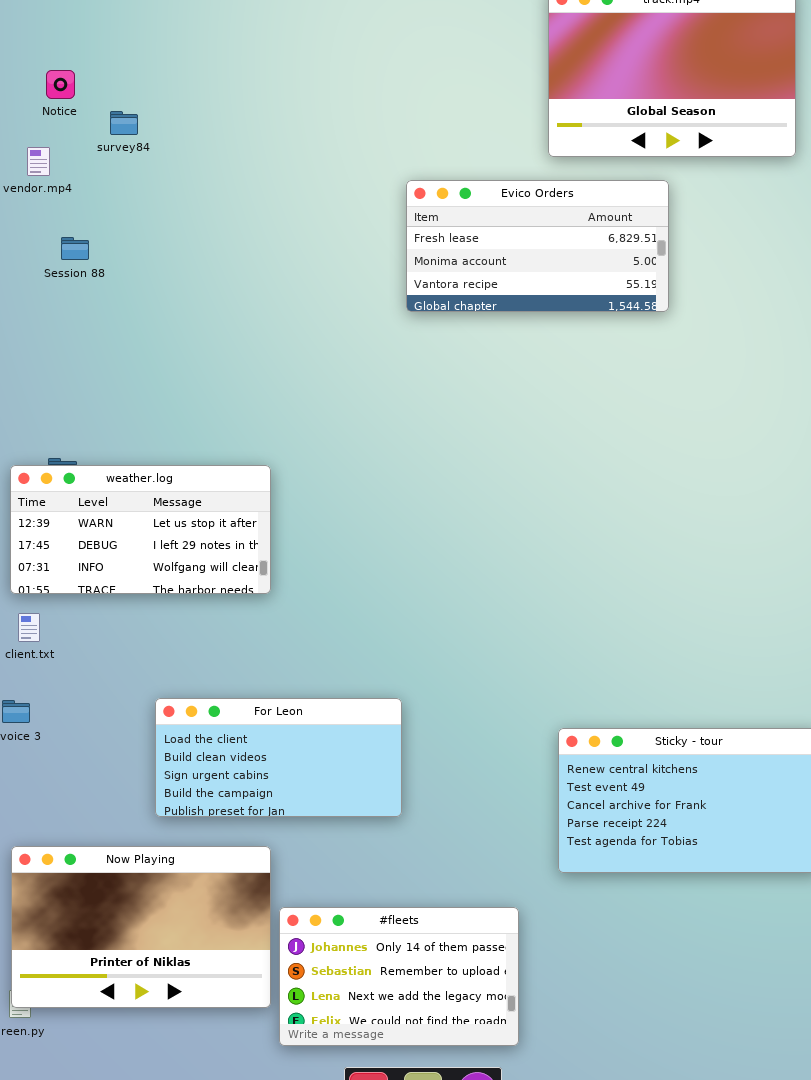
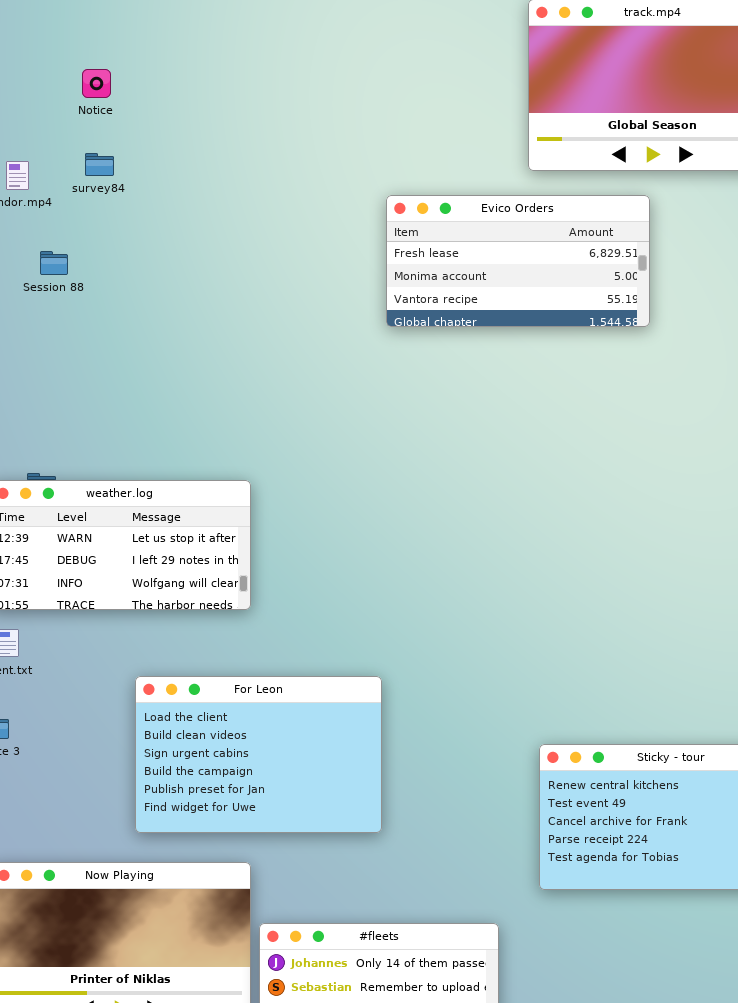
Notice: [46,70,75,99] -> [82,69,111,98], moved
survey84: [110,111,138,135] -> [85,153,114,176], moved
For Leon: [155,698,402,817] -> [135,676,382,833], resized

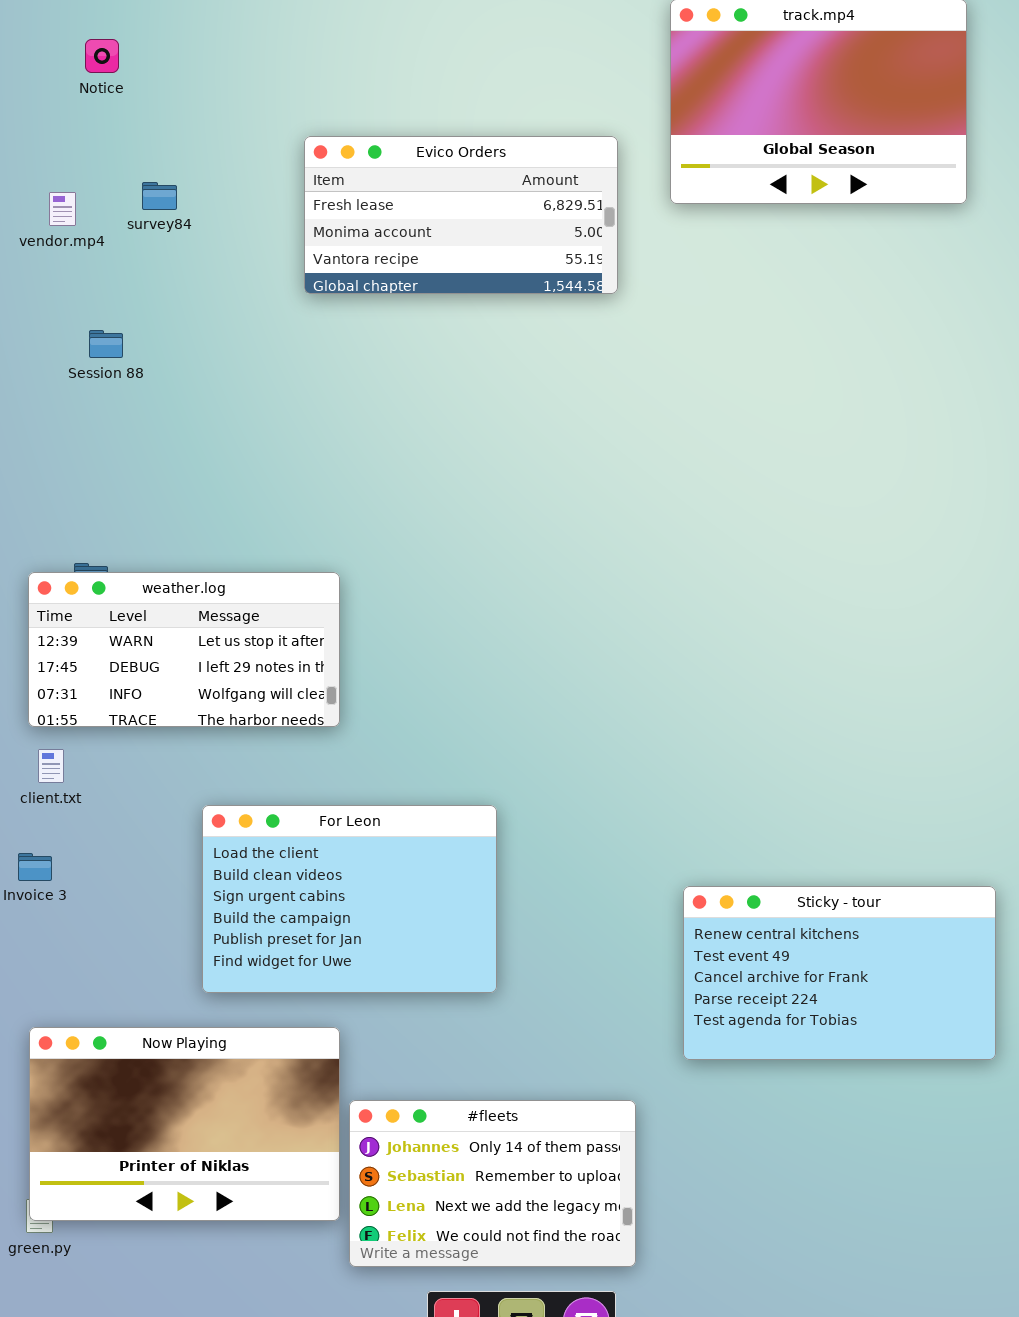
Notice: [82,69,111,98] -> [85,39,119,73], moved
Evico Orders: [386,195,650,327] -> [304,136,618,294], moved
Session 88: [40,251,68,275] -> [89,330,123,358], moved

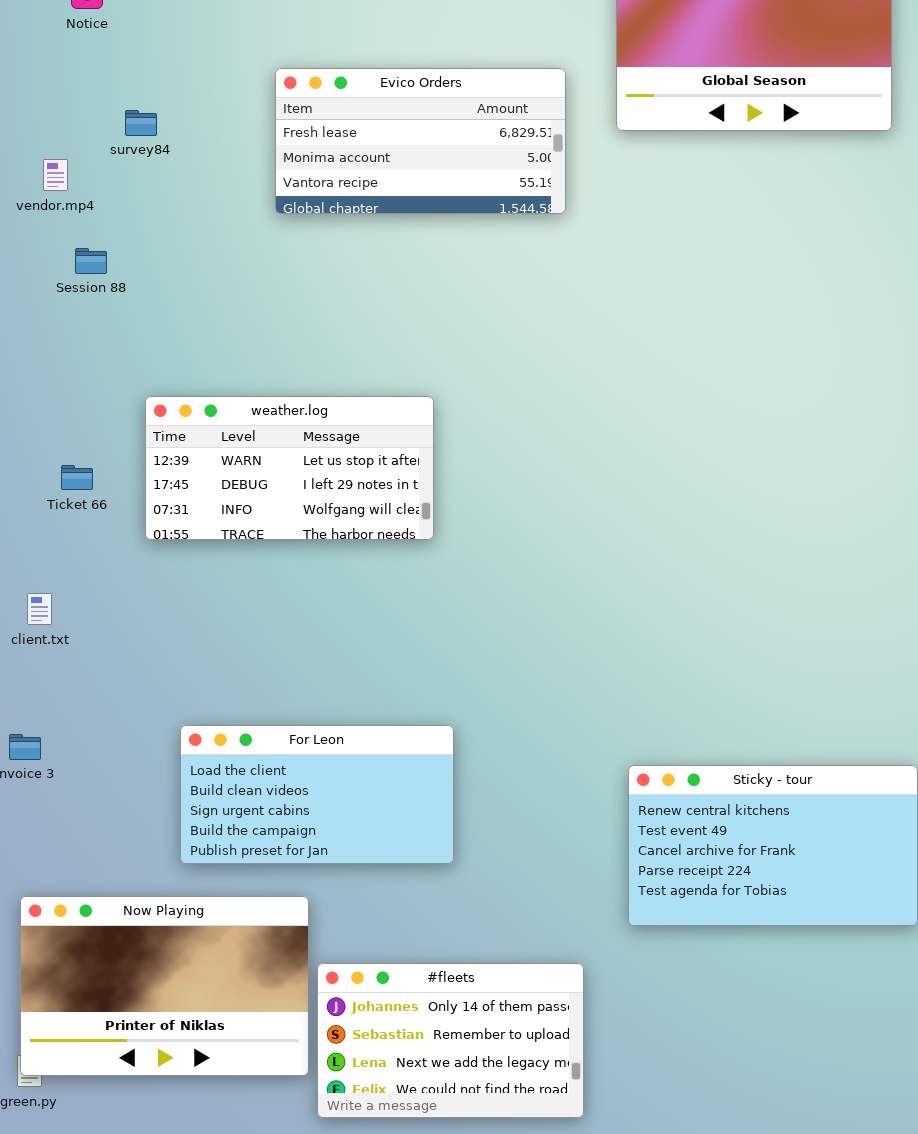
vendor.mp4: [49,192,76,226] -> [43,159,68,191], moved
weather.log: [28,572,340,727] -> [145,396,434,540], moved
client.txt: [38,749,64,783] -> [27,593,52,625], moved
For Leon: [202,805,497,993] -> [180,725,454,864], resized

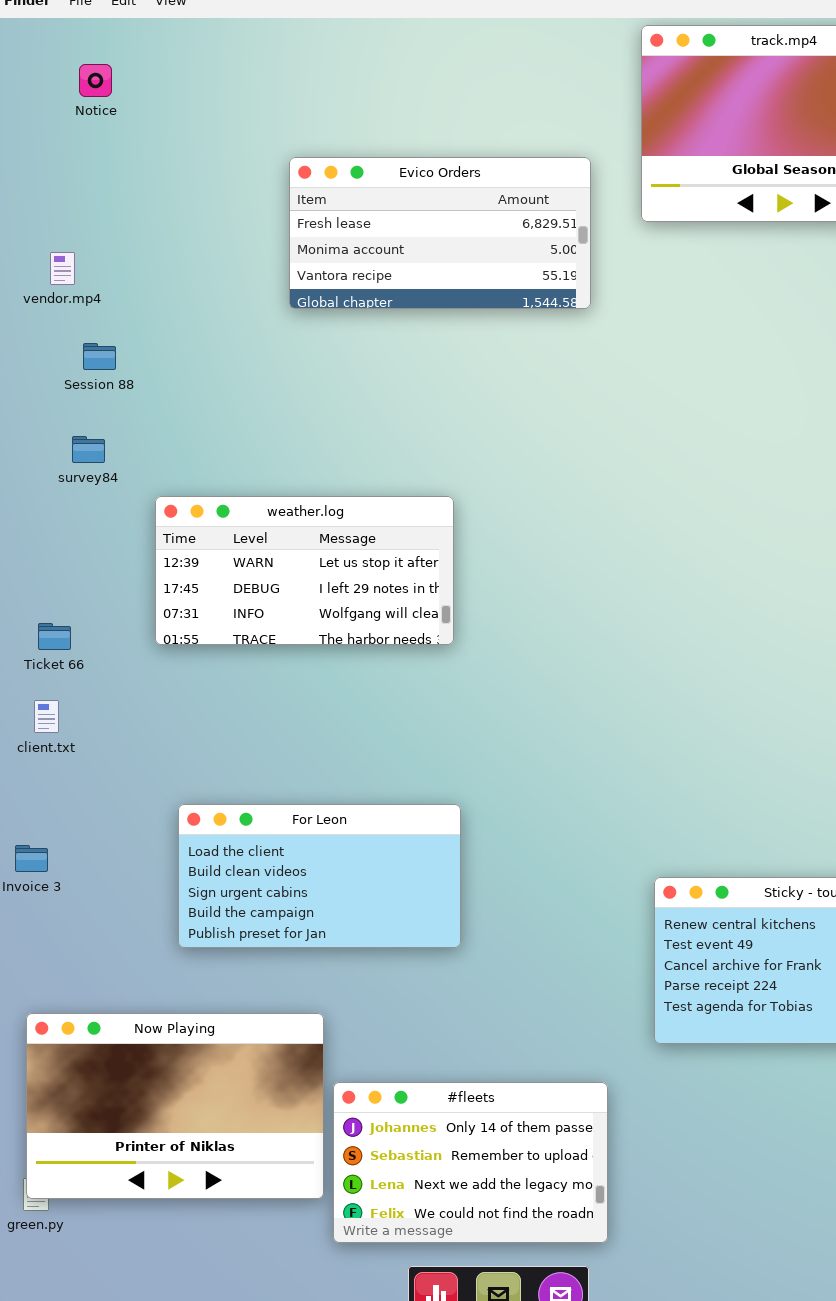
survey84: [125,110,157,136] -> [72,436,105,463], moved
Ticket 66: [61,465,93,490] -> [38,623,71,650], moved
For Leon: [180,725,454,864] -> [178,804,461,948], moved

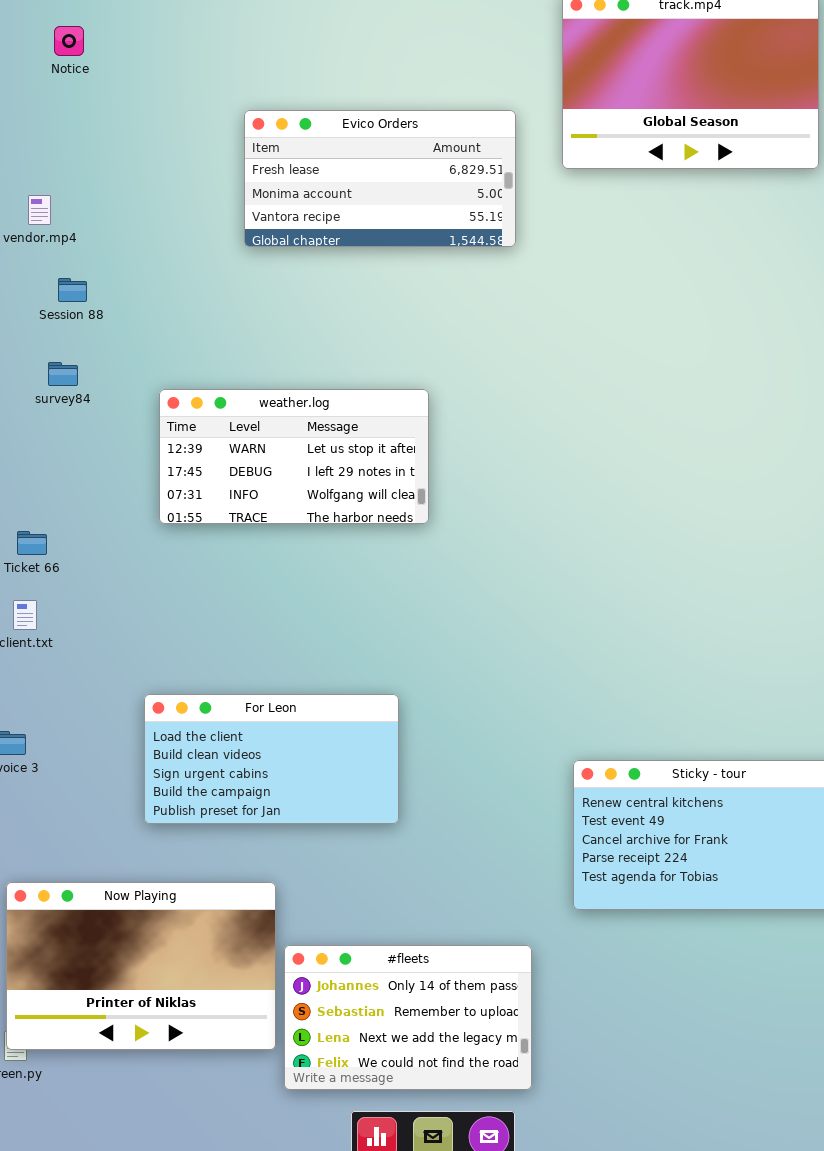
weather.log: [155,496,454,645] -> [159,389,429,524], moved

